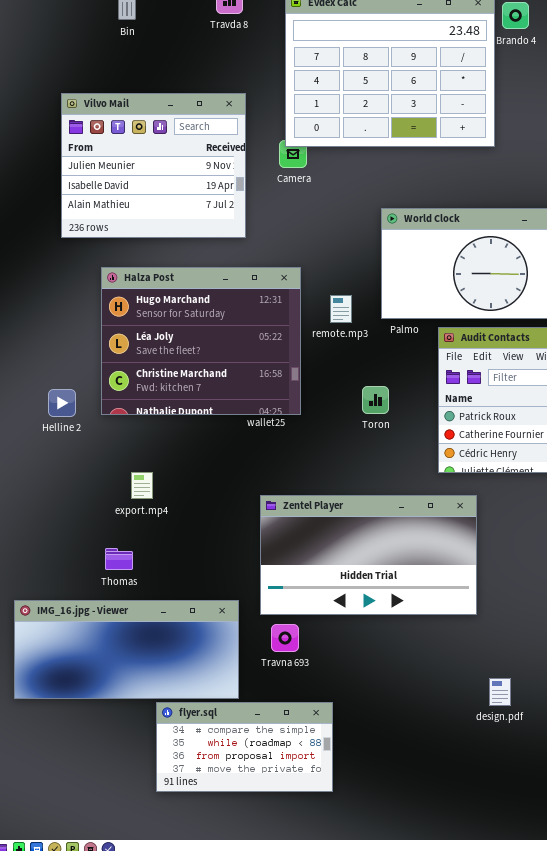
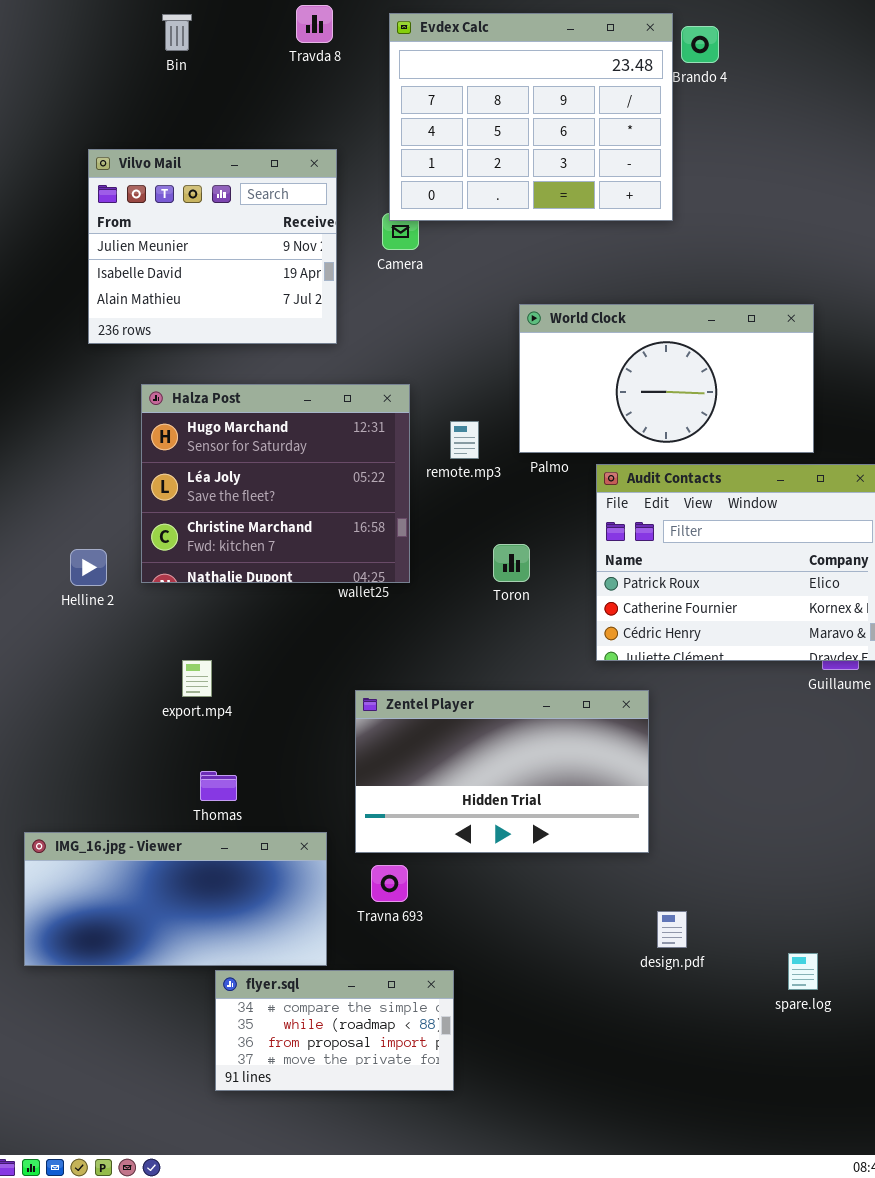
Thomas: [105,548,133,570] -> [200,771,237,801], moved
design.pdf: [489,678,511,706] -> [657,911,687,948], moved

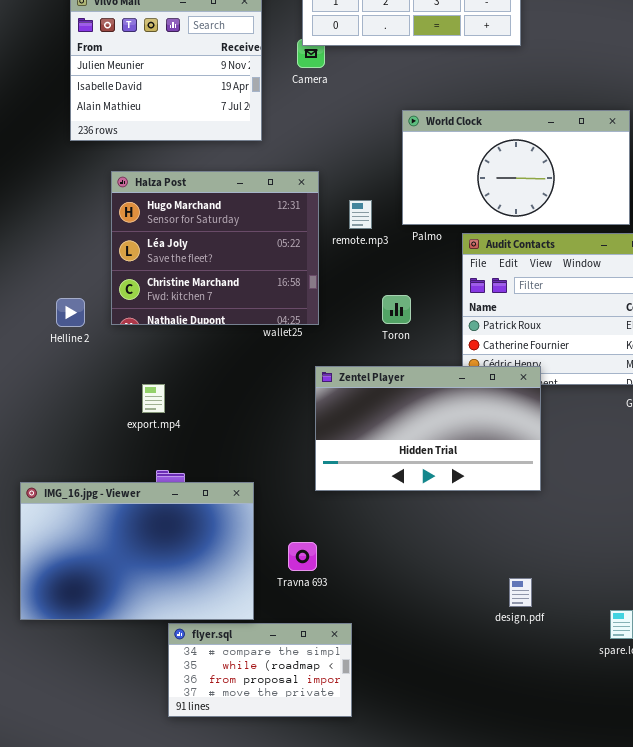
Zentel Player: [355,690,649,853] -> [315,366,541,491], moved
IMG_16.jpg - Viewer: [24,832,327,966] -> [20,482,254,620], resized

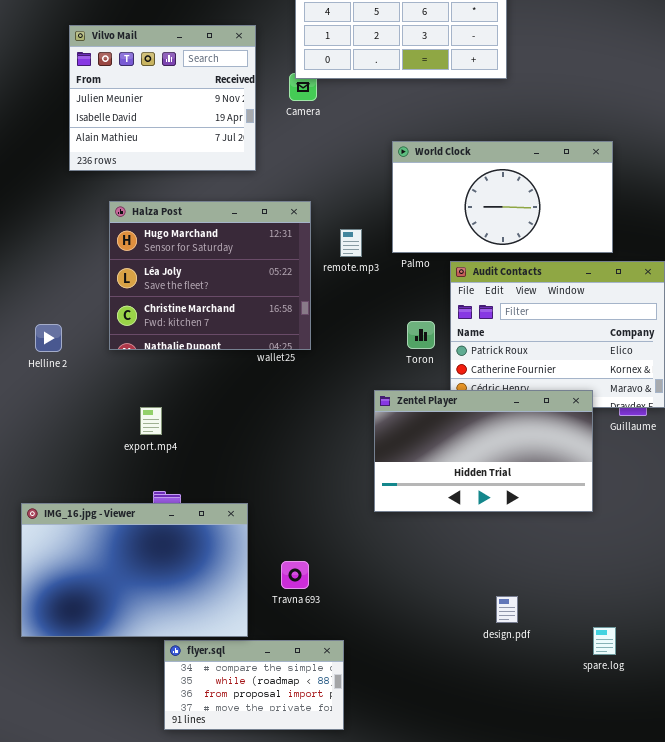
Toron: [382,295,411,324] -> [407,321,435,349], moved
Helline 2: [56,298,85,327] -> [35,324,62,352], moved
Zentel Player: [315,366,541,491] -> [374,390,593,512], moved

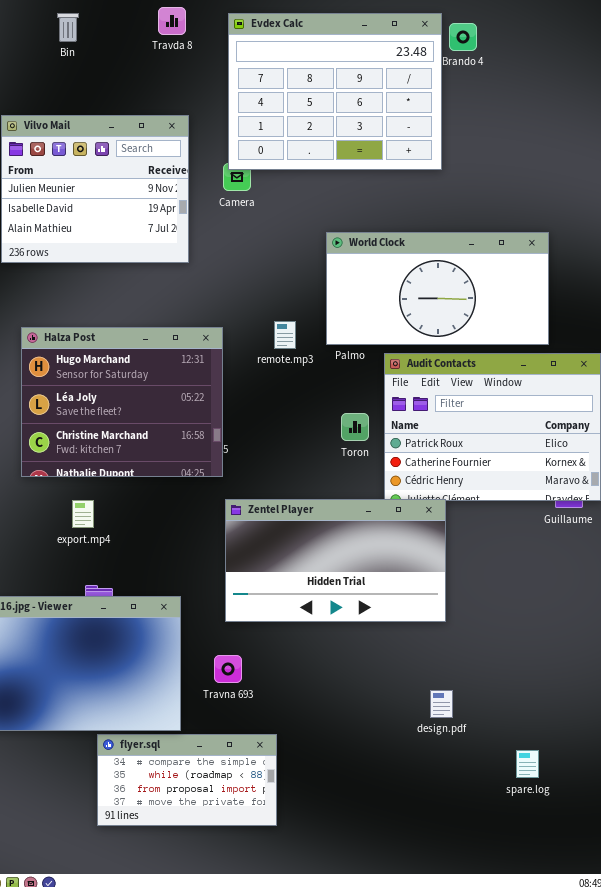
Halza Post: [109,201,311,350] -> [21,327,223,477], moved
Zentel Player: [374,390,593,512] -> [225,499,446,622], moved
spare.log: [593,627,616,655] -> [516,750,539,778], moved

